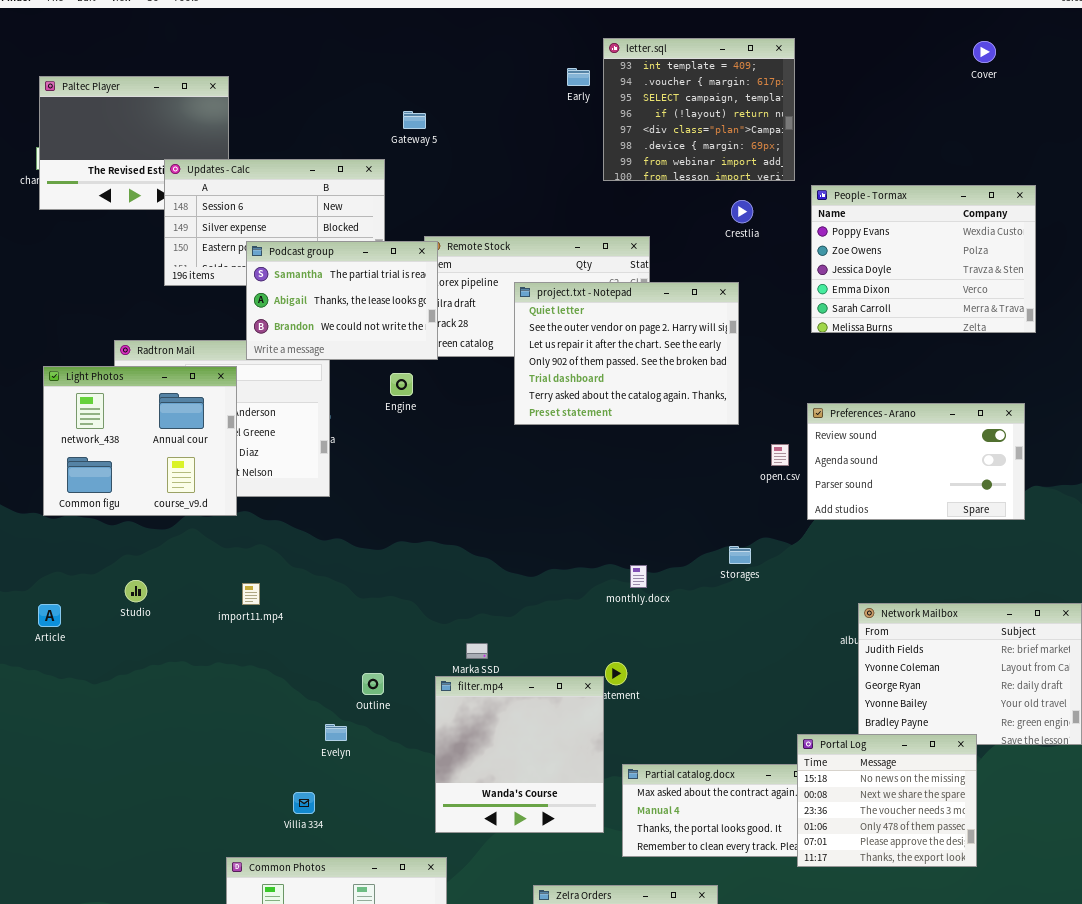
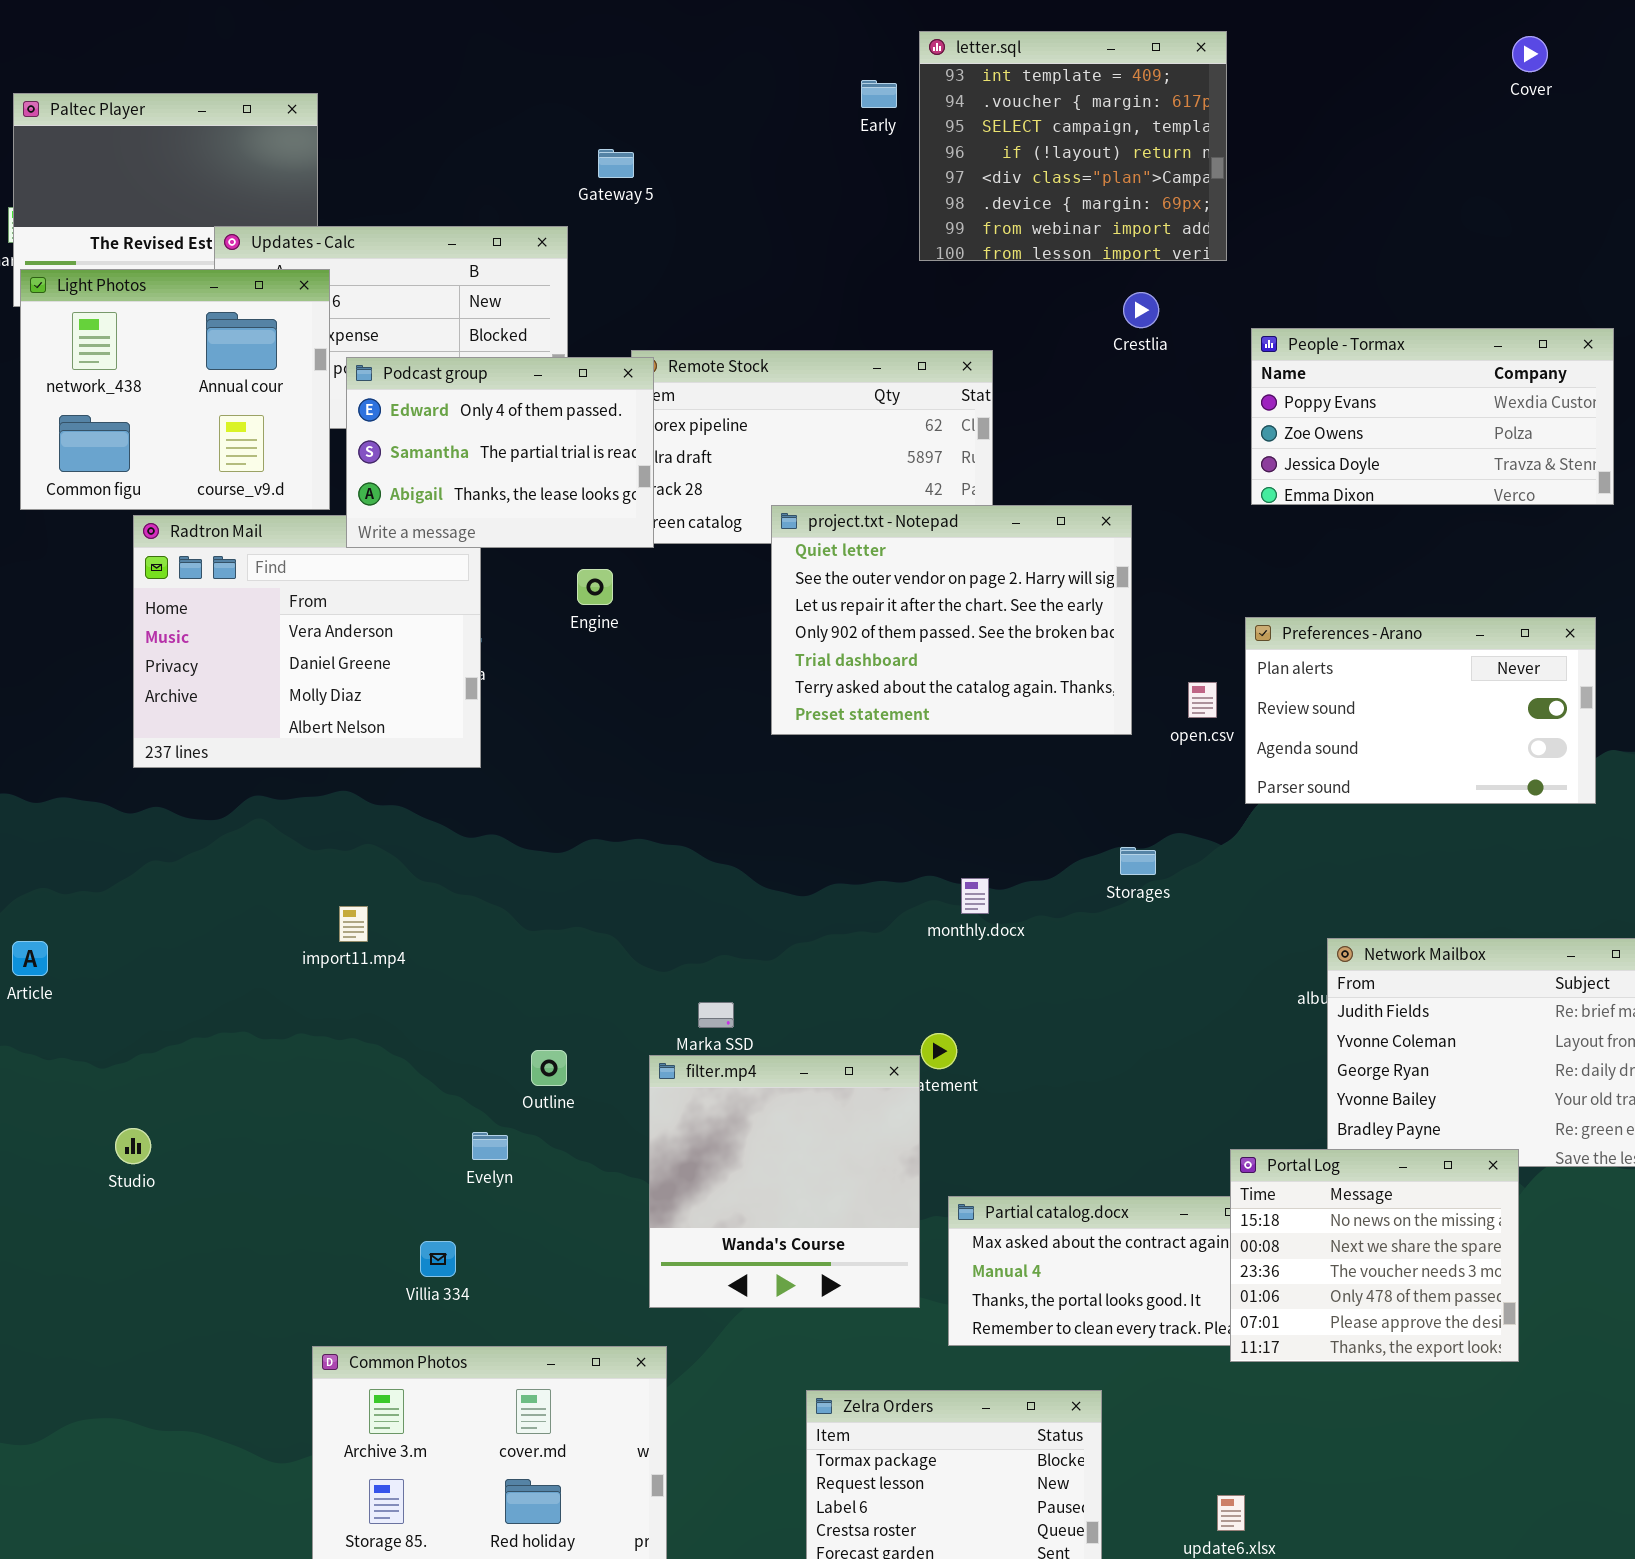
People - Tormax: [811,185,1036,333] -> [1251,328,1614,505], resized
Podcast group: [246,241,438,360] -> [346,357,654,548], scrolled up 1 row
project.txt - Notepad: [514,282,739,425] -> [771,505,1132,735], moved
Light Photos: [43,366,237,516] -> [20,269,330,510], moved
Preferences - Arano: [807,403,1025,520] -> [1245,617,1596,804], scrolled up 1 row
Studio: [125,580,147,602] -> [115,1128,151,1164], moved

